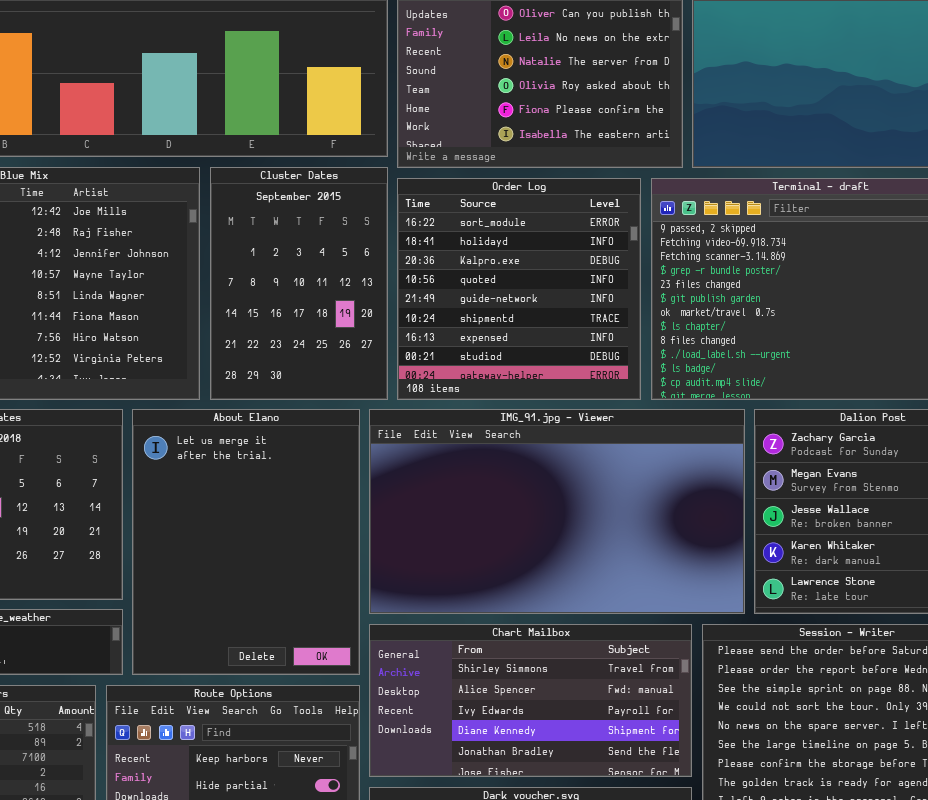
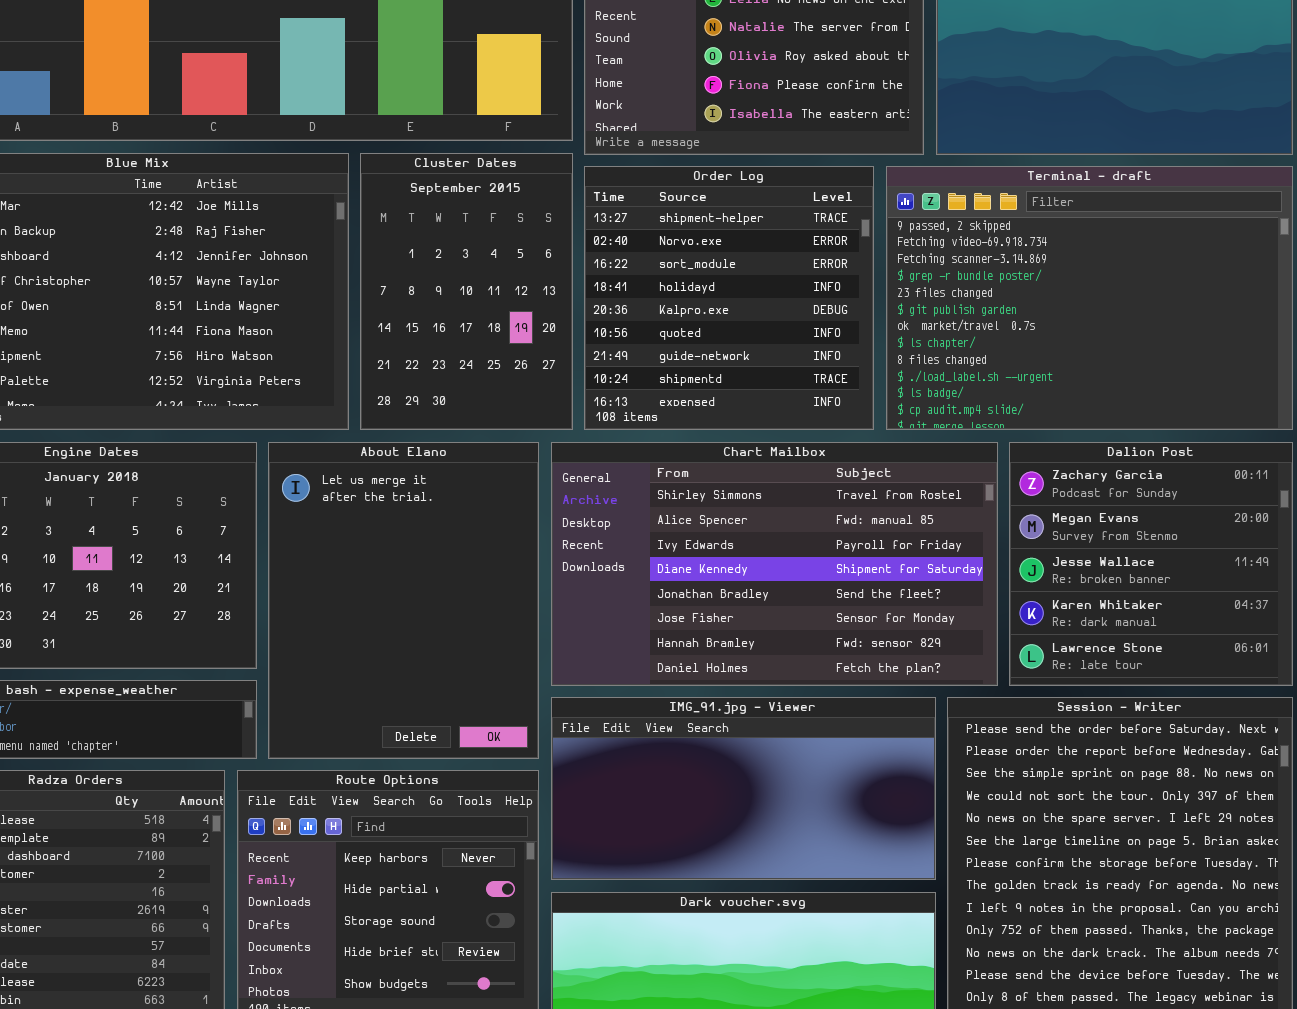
Order Log: [397,178,641,400] -> [584,166,874,430], scrolled up 2 rows
IMG_91.jpg - Viewer: [369,409,745,614] -> [551,697,936,880], moved, resized
Chart Mailbox: [369,624,692,777] -> [551,442,998,686], moved, resized

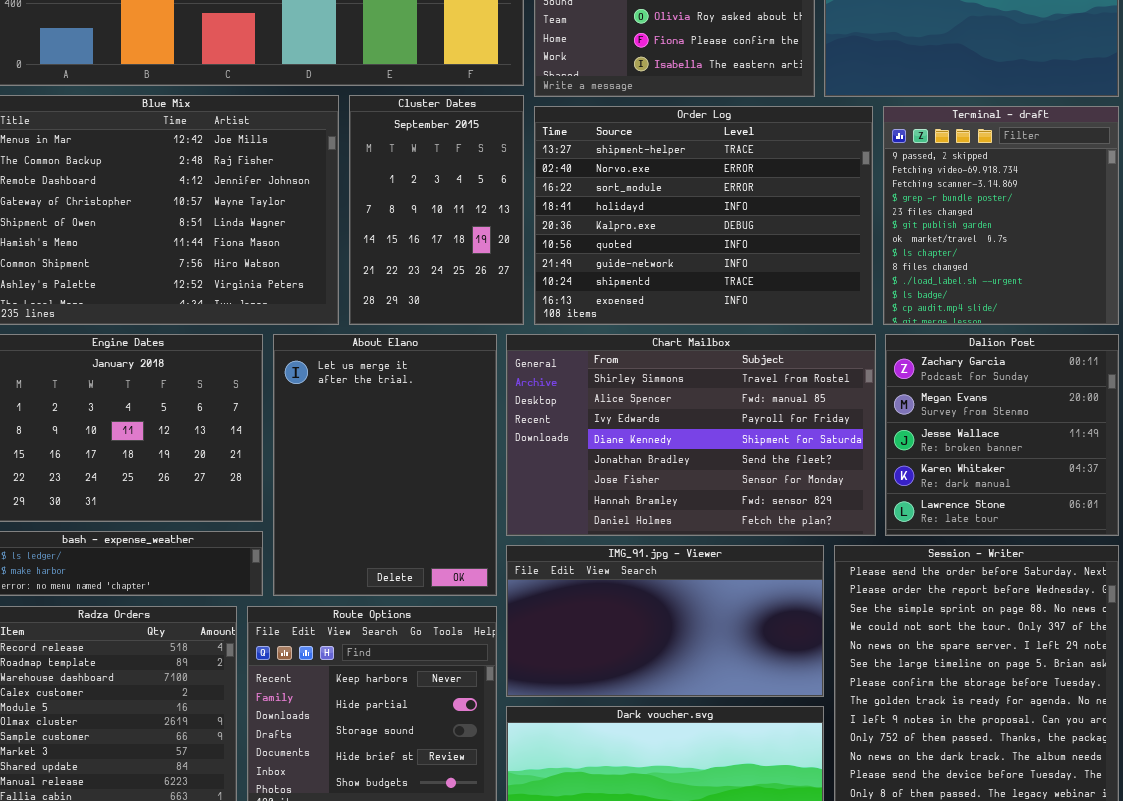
Order Log: [584,166,874,430] -> [534,106,873,325], resized
Terminal - draft: [886,166,1293,430] -> [883,106,1119,325], resized

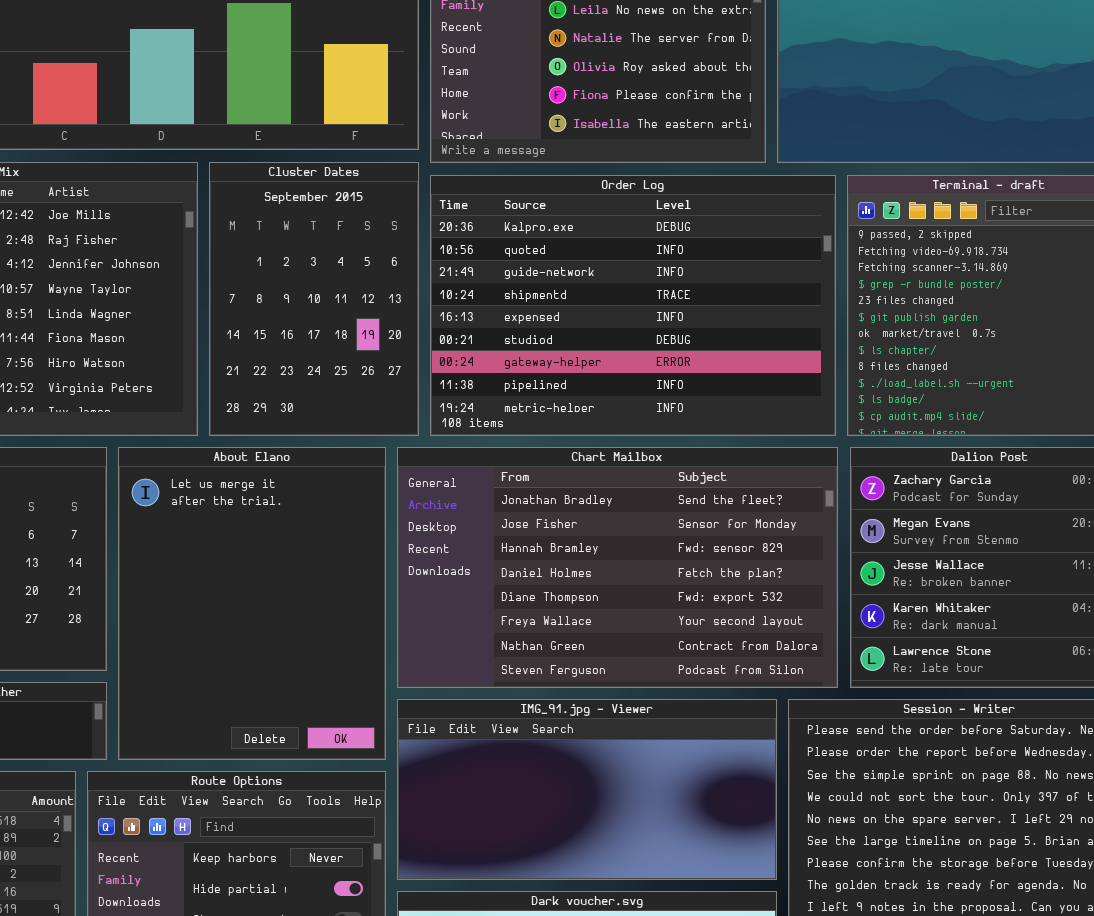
Order Log: [534,106,873,325] -> [430,175,836,436], scrolled down 4 rows
Chart Mailbox: [506,334,876,536] -> [397,447,838,688], scrolled down 4 rows

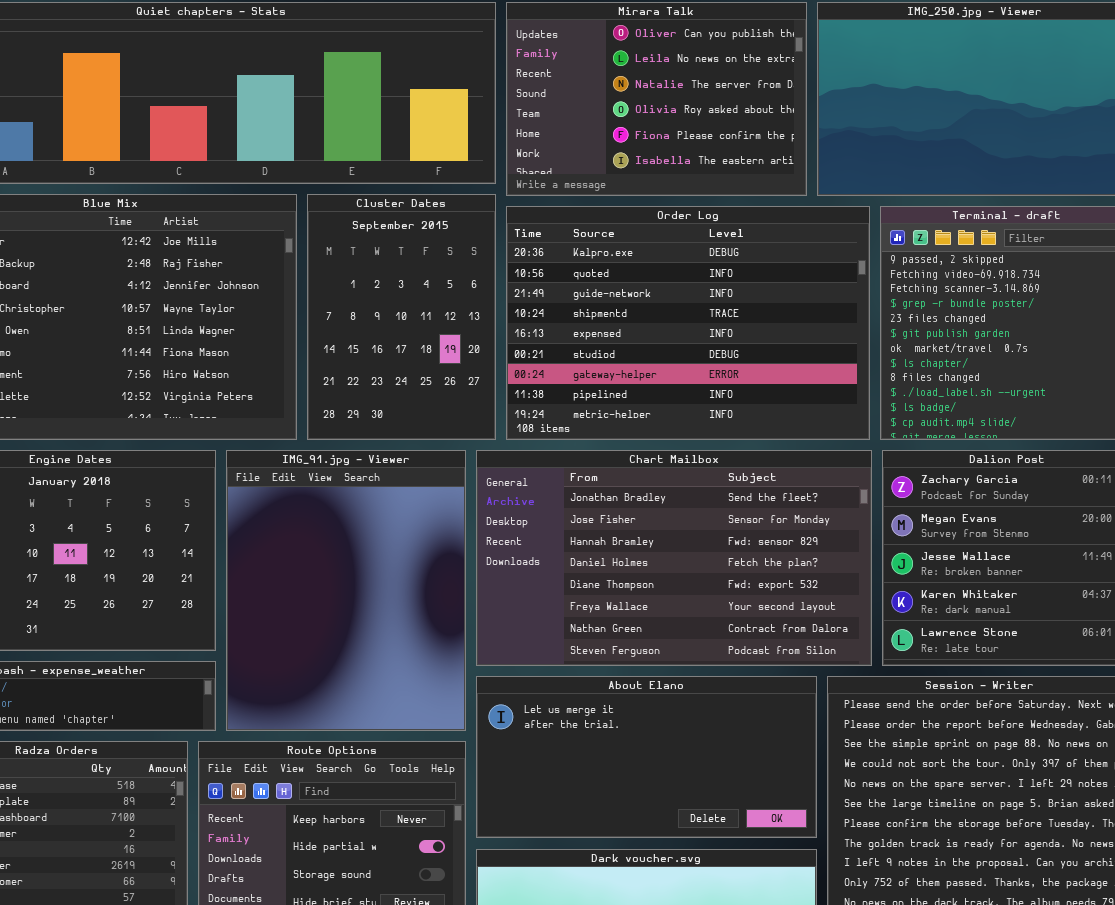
About Elano: [118,447,386,760] -> [476,676,817,838], moved, resized
IMG_91.jpg - Viewer: [397,699,777,880] -> [226,450,466,731], moved, resized

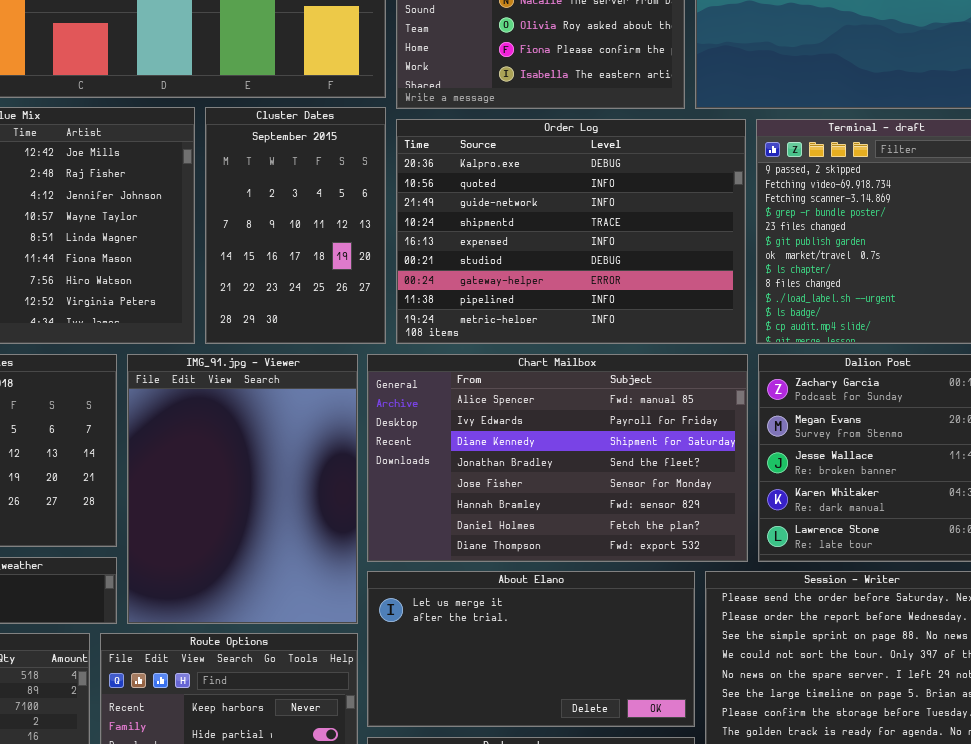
Chart Mailbox: [476,450,872,666] -> [367,354,748,562], scrolled up 3 rows

